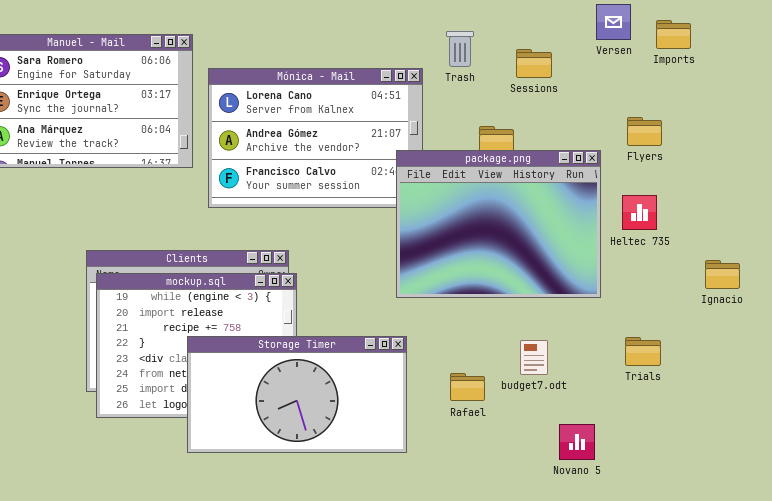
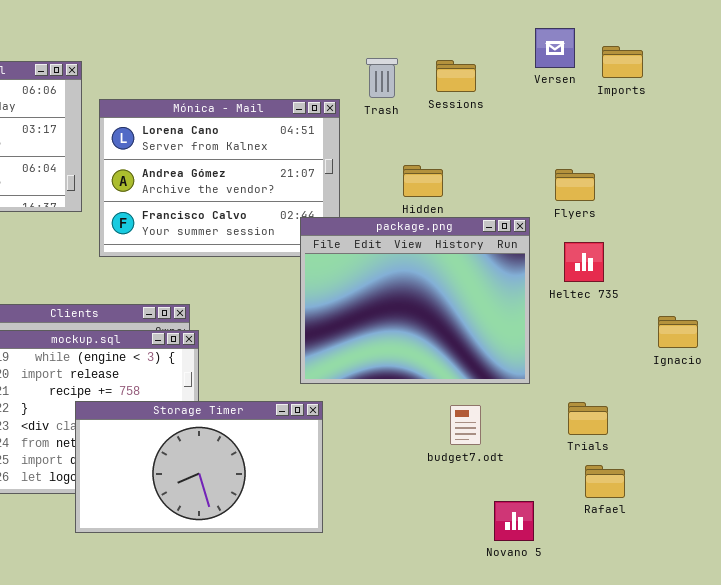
Sessions: [516,49,552,78] -> [436,60,476,92], moved
Flyers: [627,117,662,146] -> [555,169,595,201], moved
package.png: [396,150,601,298] -> [300,217,530,384], moved
Rafael: [450,373,485,401] -> [585,465,625,498], moved

